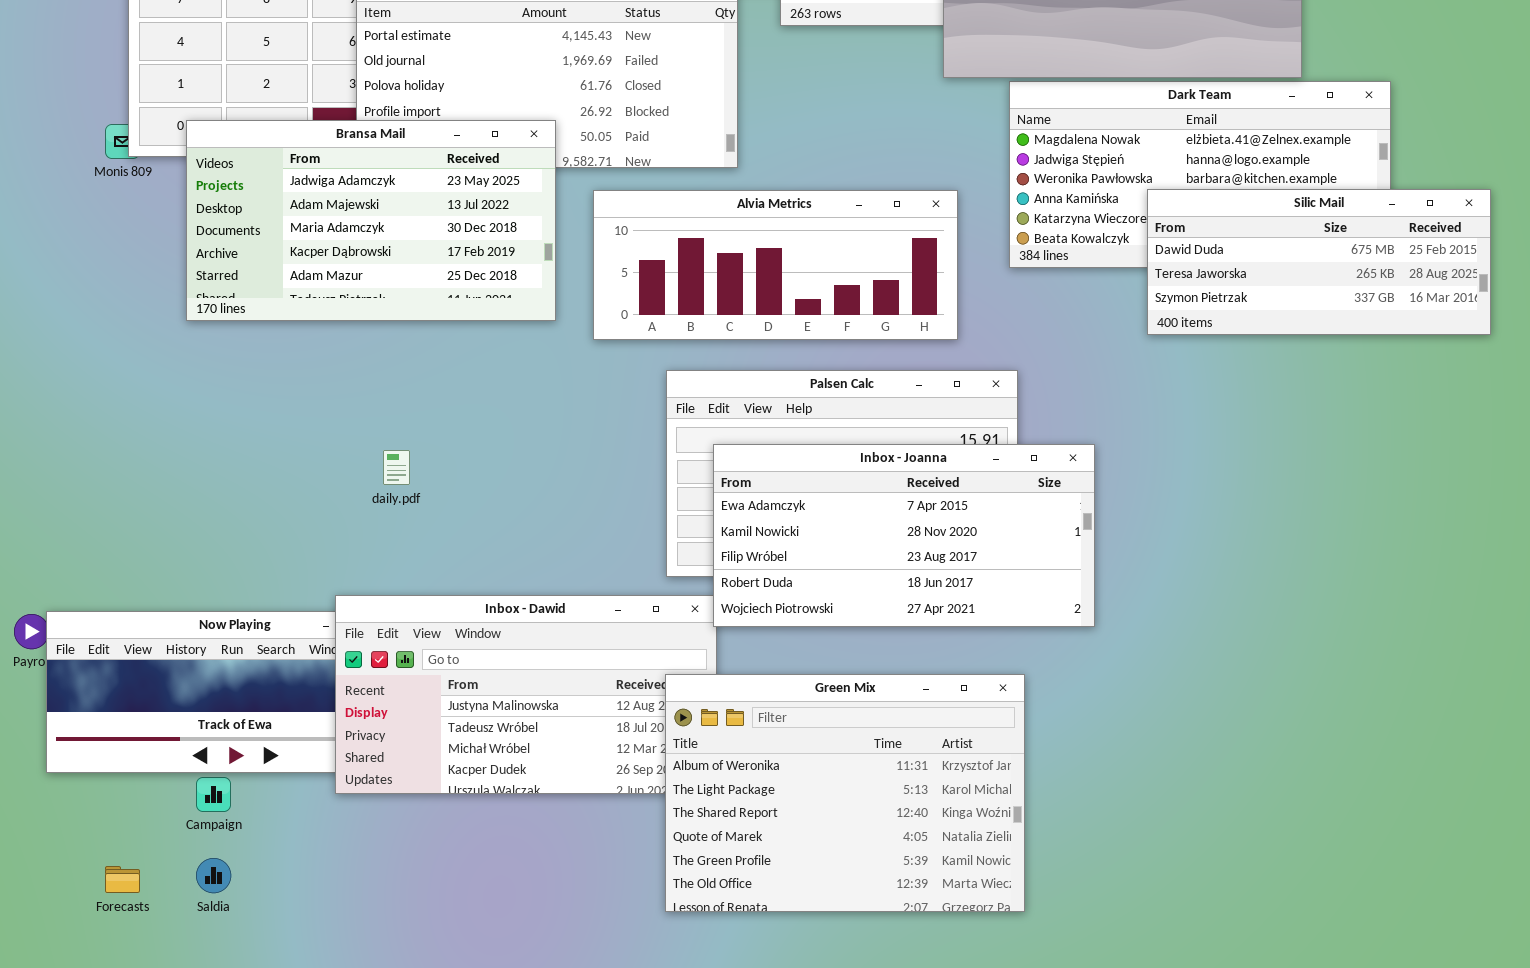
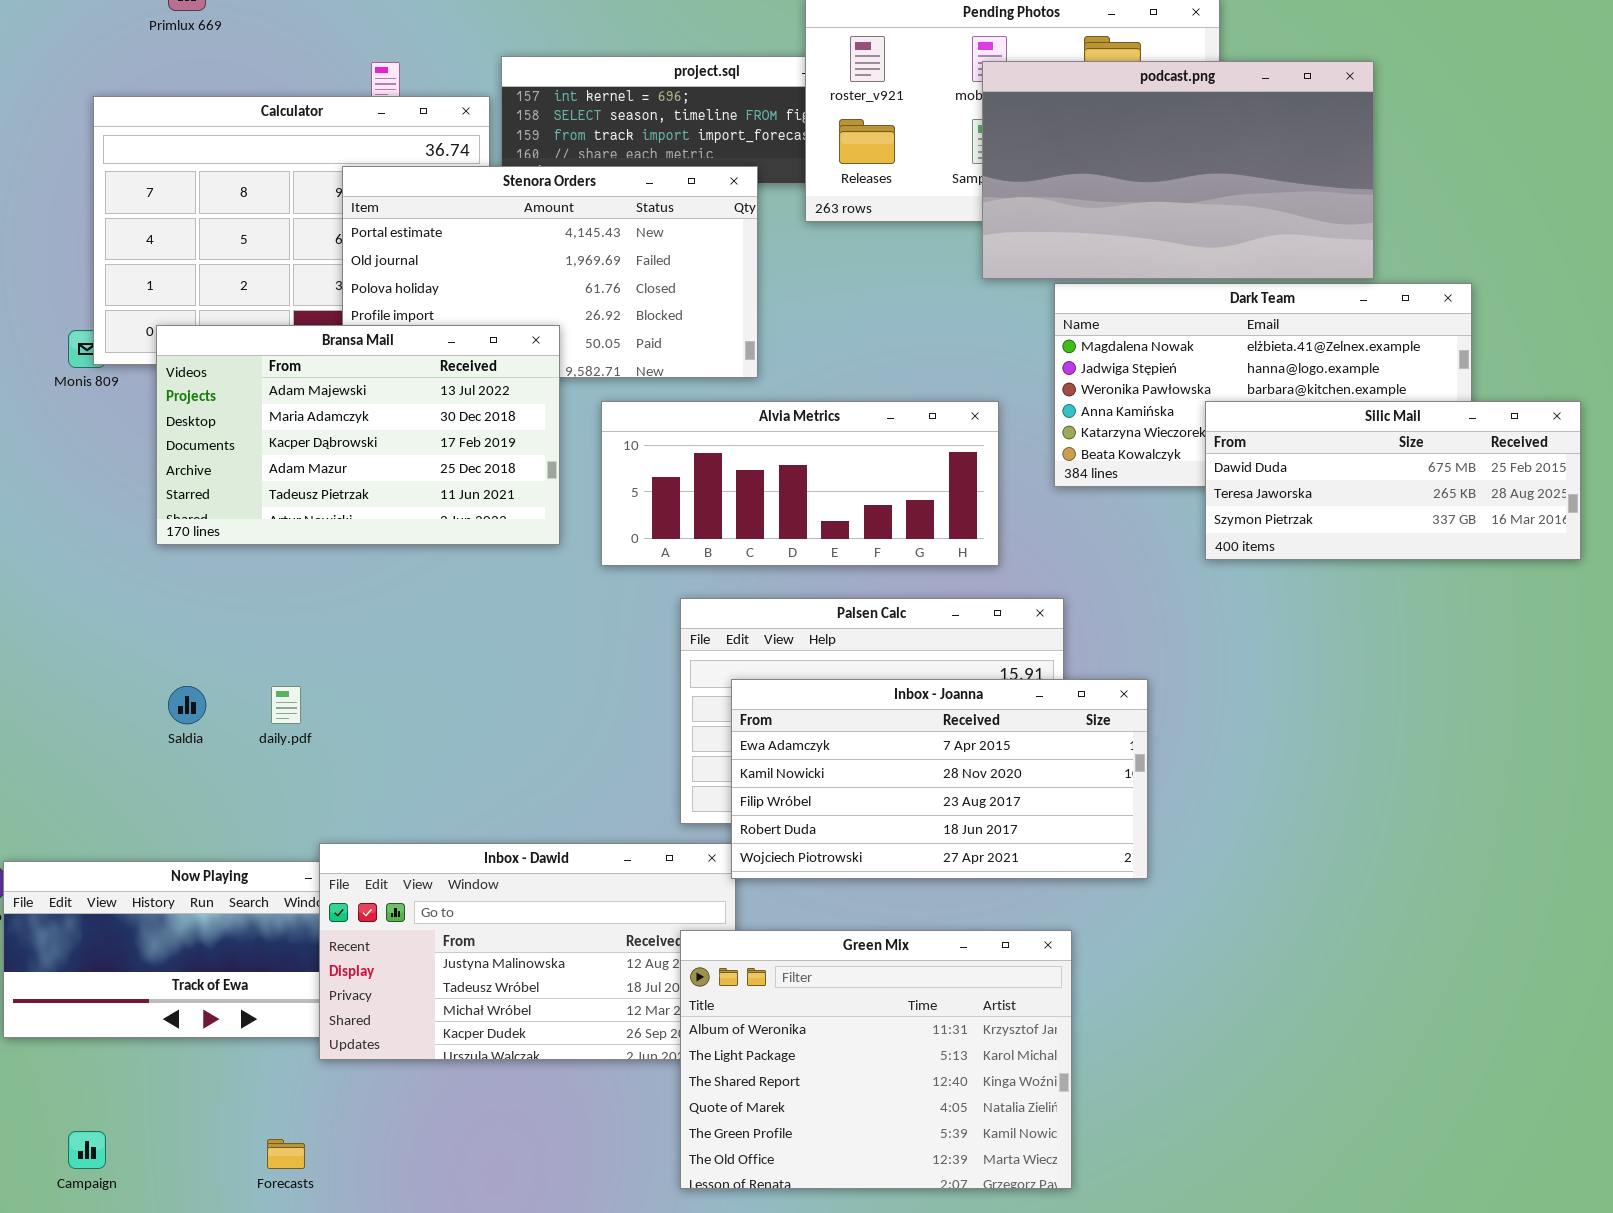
Bransa Mail: [186,120,556,321] -> [156,325,560,545], scrolled down 1 row
daily.pdf: [383,450,410,485] -> [271,686,301,724], moved
Campaign: [196,777,231,812] -> [68,1131,106,1169], moved
Saldia: [196,858,231,893] -> [168,686,206,724], moved
Forecasts: [105,866,140,893] -> [267,1139,305,1169], moved

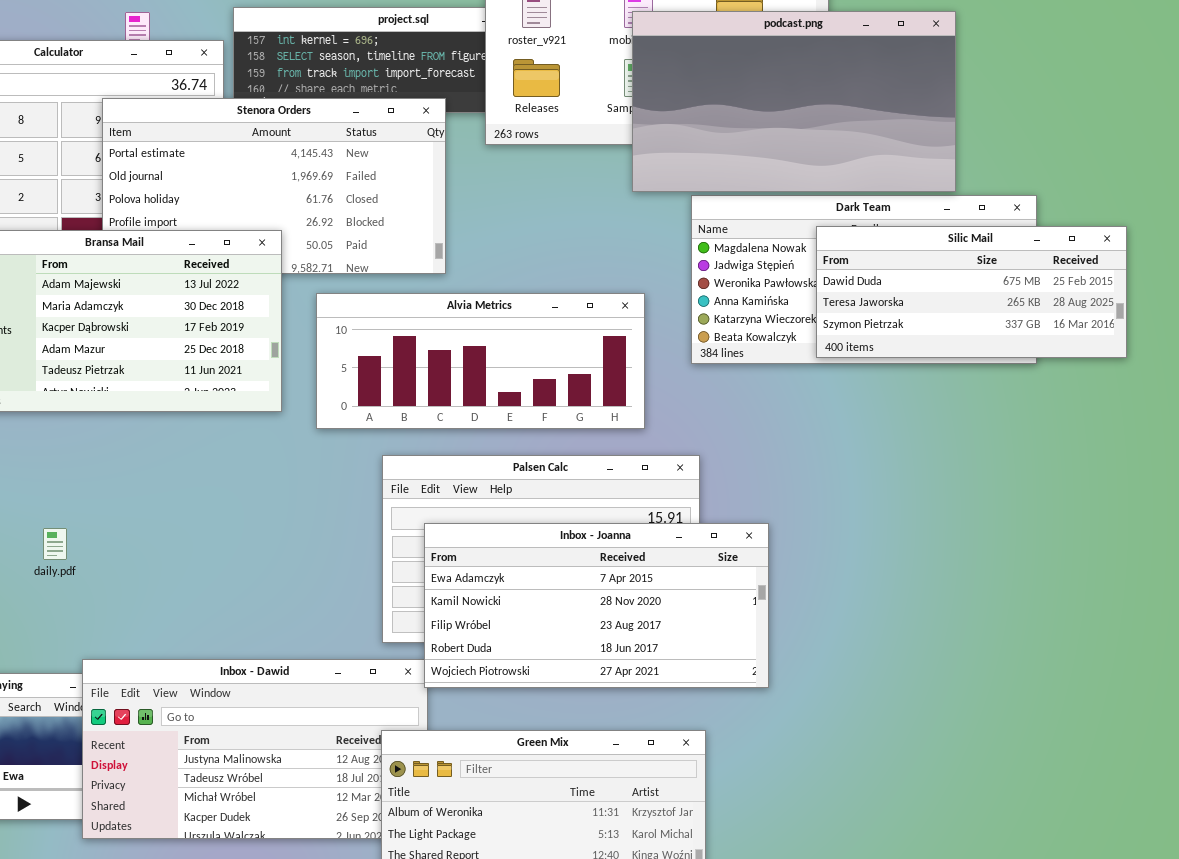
Silic Mail: [1205,401,1581,560] -> [816,226,1127,358], moved

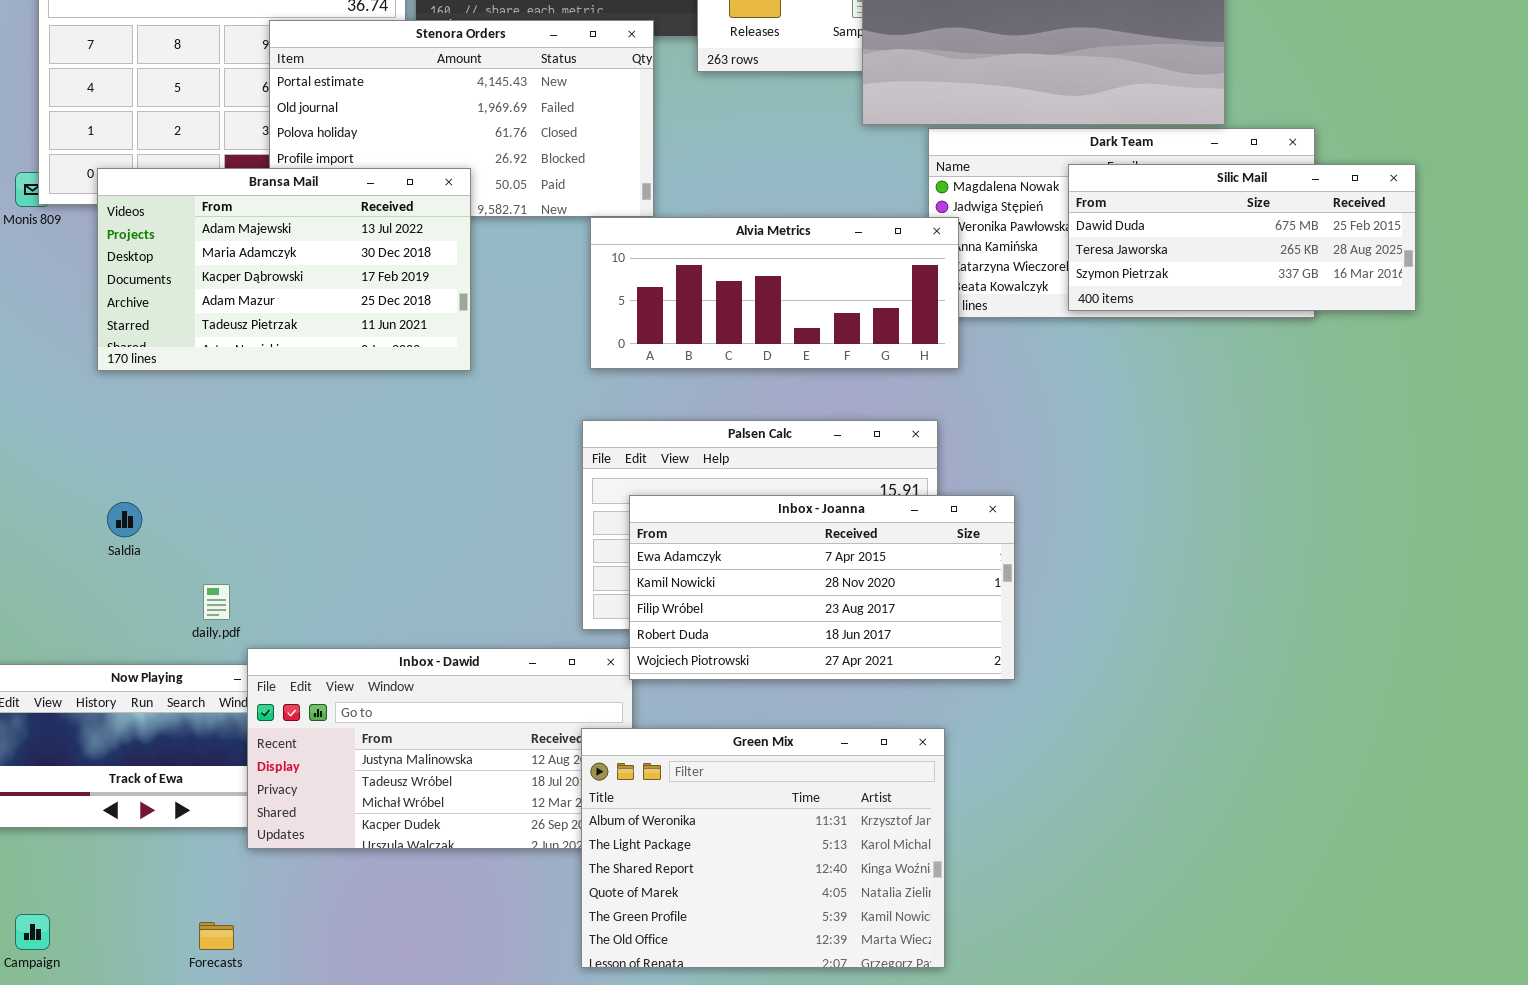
Alvia Metrics: [316,293,645,429] -> [590,217,959,369], moved
daily.pdf: [43,528,67,560] -> [203,584,230,620], moved

